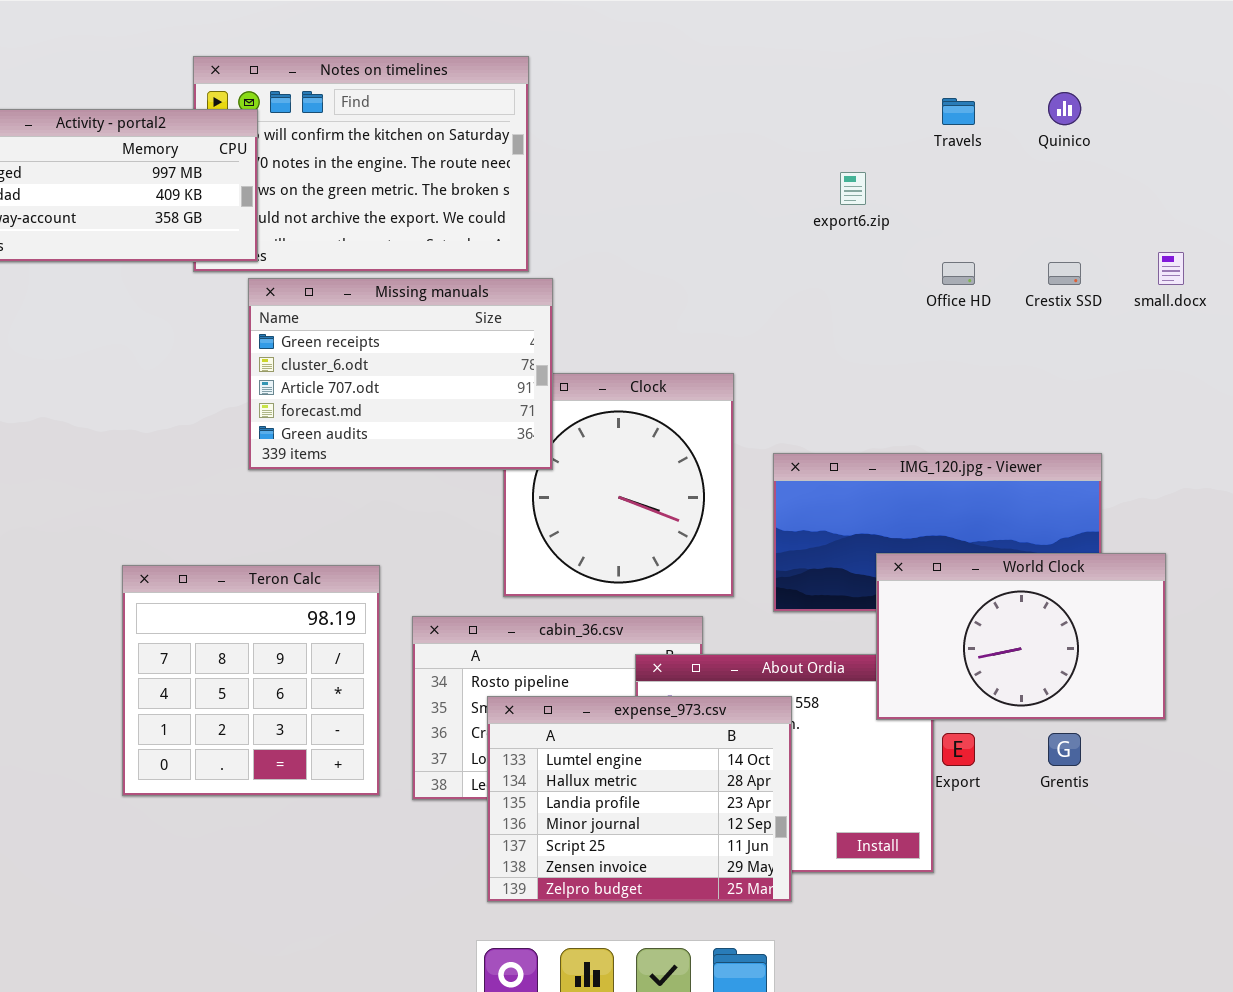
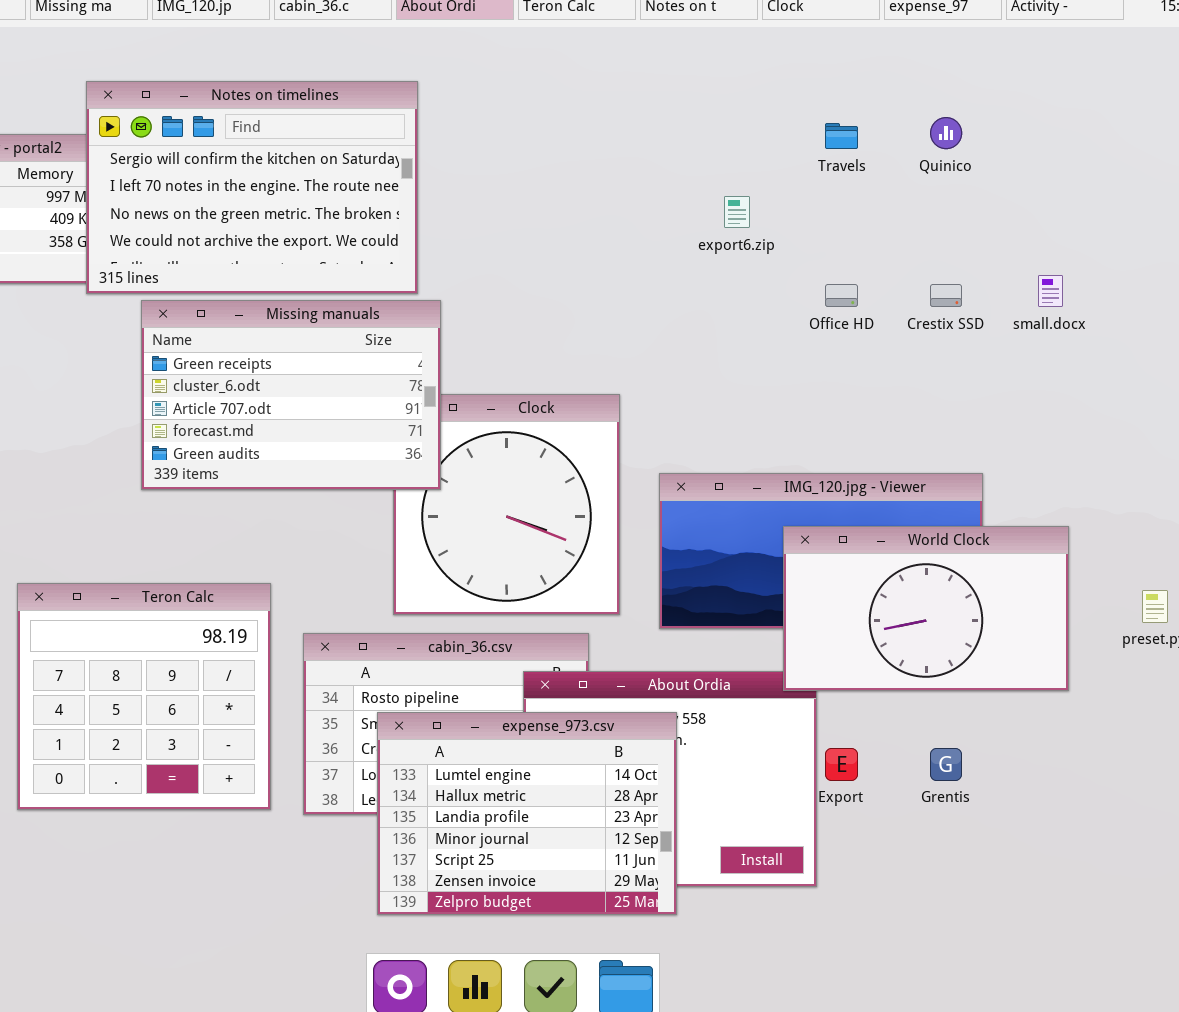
Notes on timelines: [193,56,529,272] -> [86,81,418,294], raised
World Clock: [876,553,1166,720] -> [783,526,1069,691], moved

